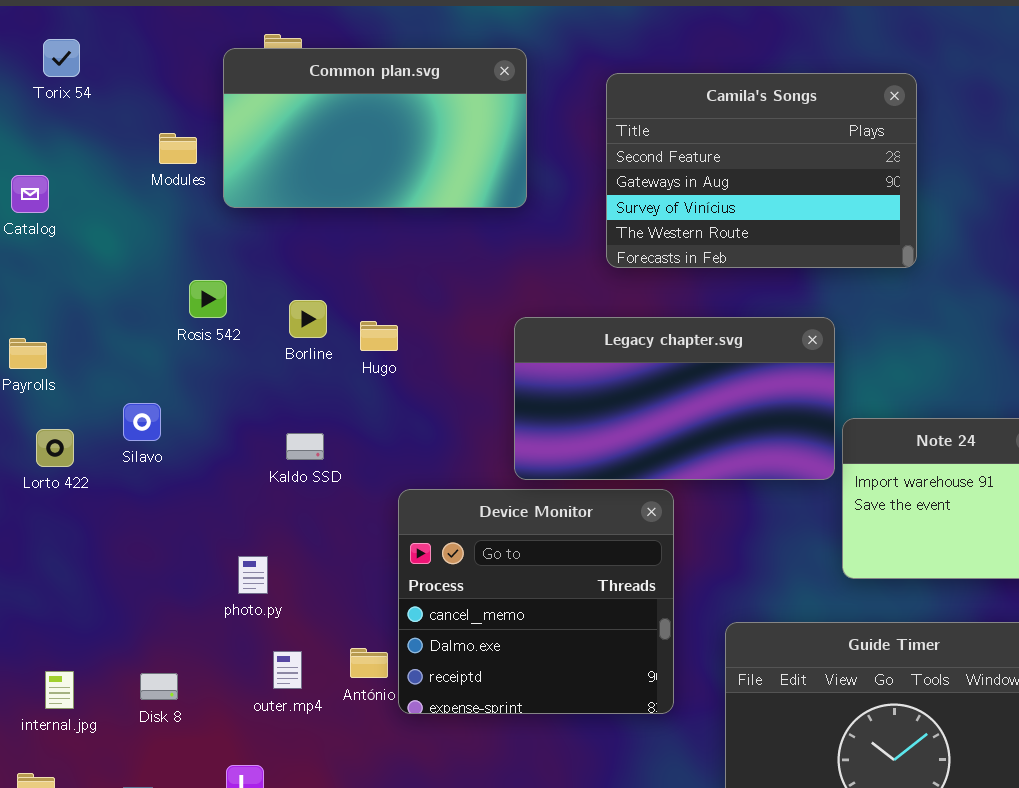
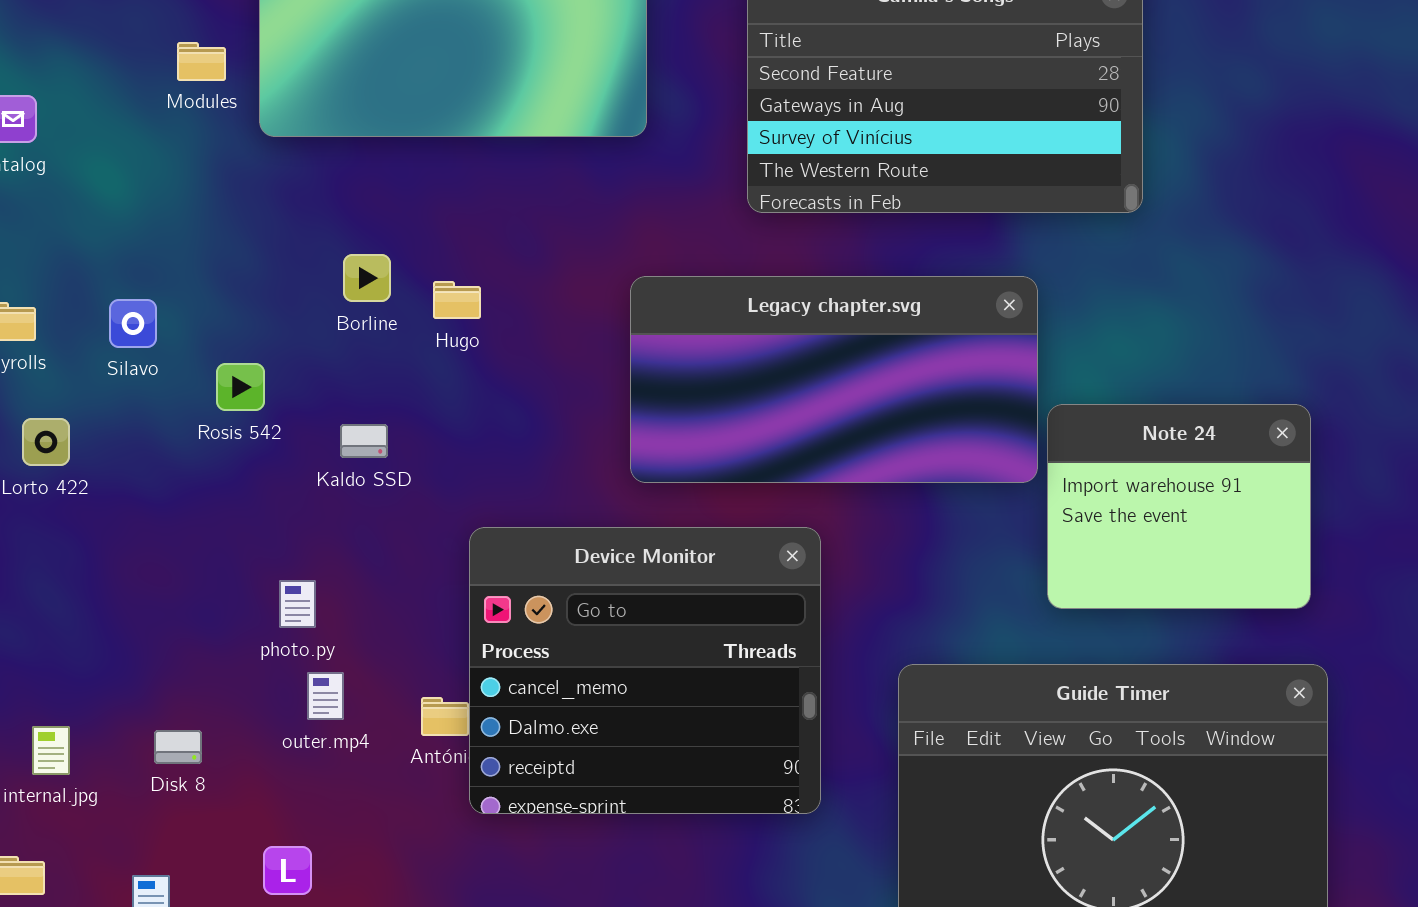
Rosis 542: [189,280,227,318] -> [216,363,265,411], moved
Silavo: [123,403,161,441] -> [109,299,157,348], moved
Device Monitor: [398,489,674,714] -> [469,527,821,814], moved
outer.mp4: [273,651,302,689] -> [307,672,344,720], moved

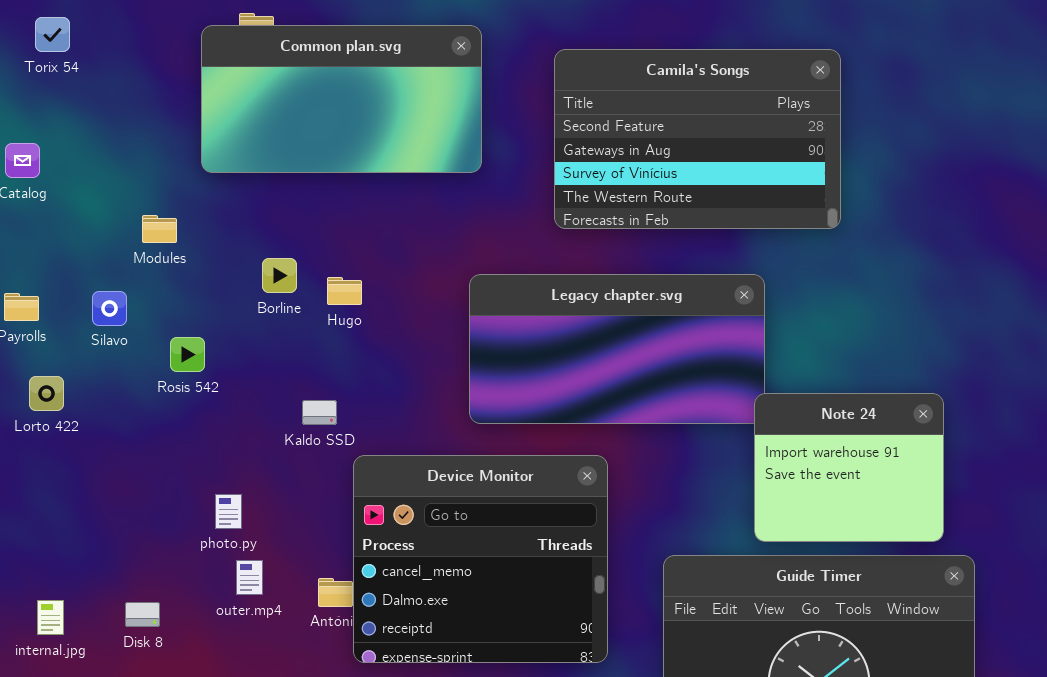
Modules: [177,42,226,81] -> [142,215,177,243], moved
Note 24: [1047,404,1311,609] -> [754,393,944,542], moved
Kaldo SSD: [340,424,388,458] -> [302,400,337,425], moved

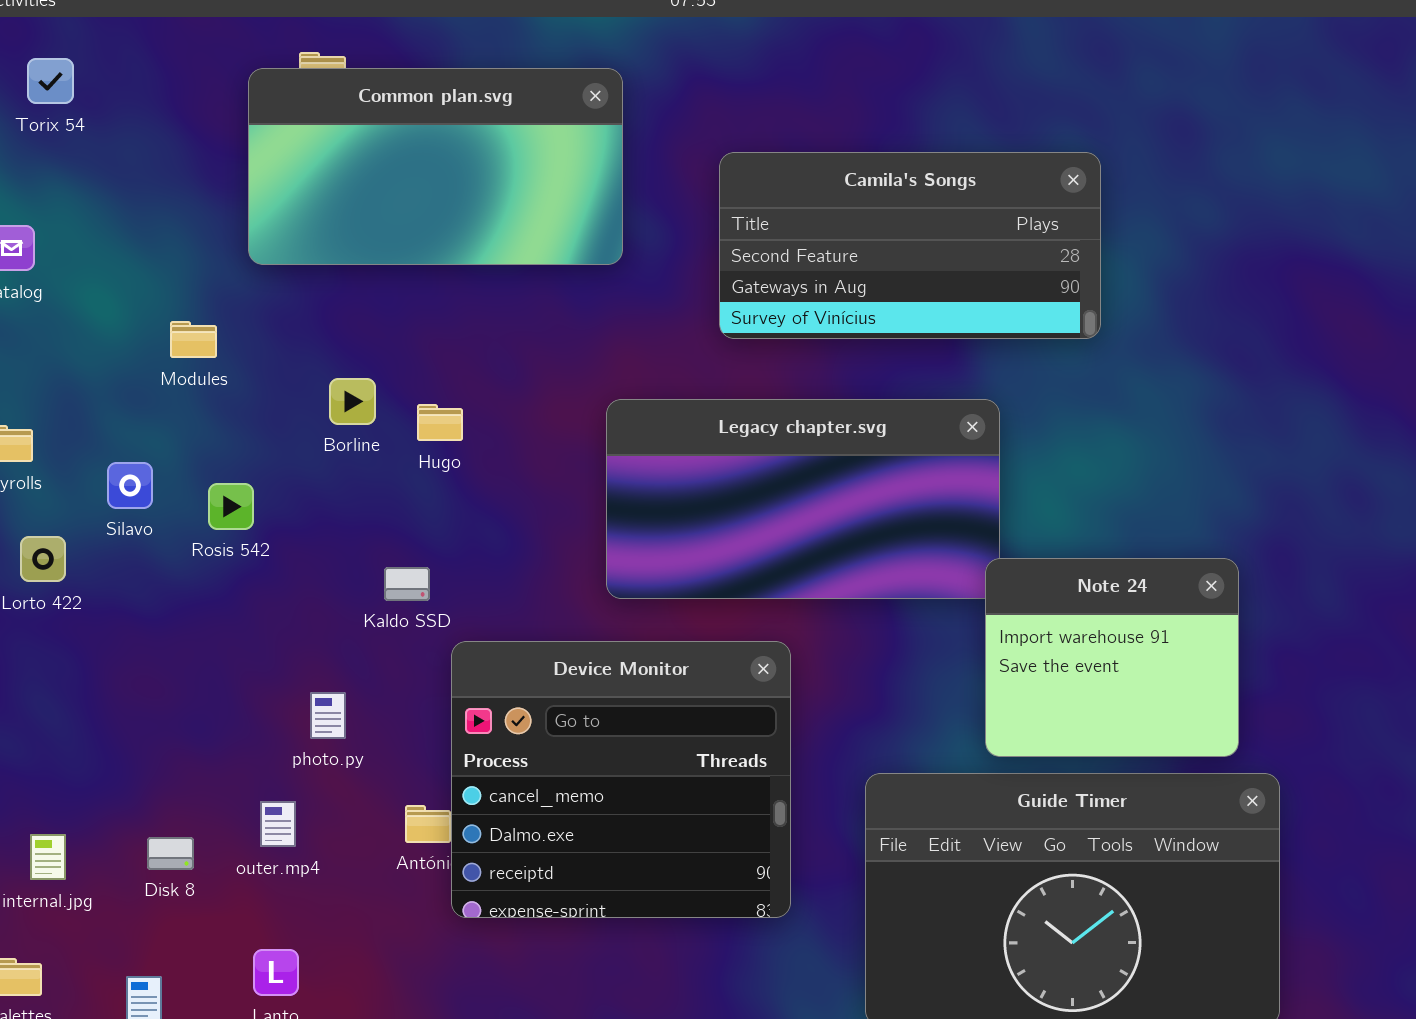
Camila's Songs: [554,49,841,229] -> [719,152,1101,339], resized
Silavo: [92,291,127,326] -> [107,462,153,509], moved
photo.py: [215,494,242,529] -> [310,692,346,739], moved
outer.mp4: [236,560,263,595] -> [260,801,296,847], moved

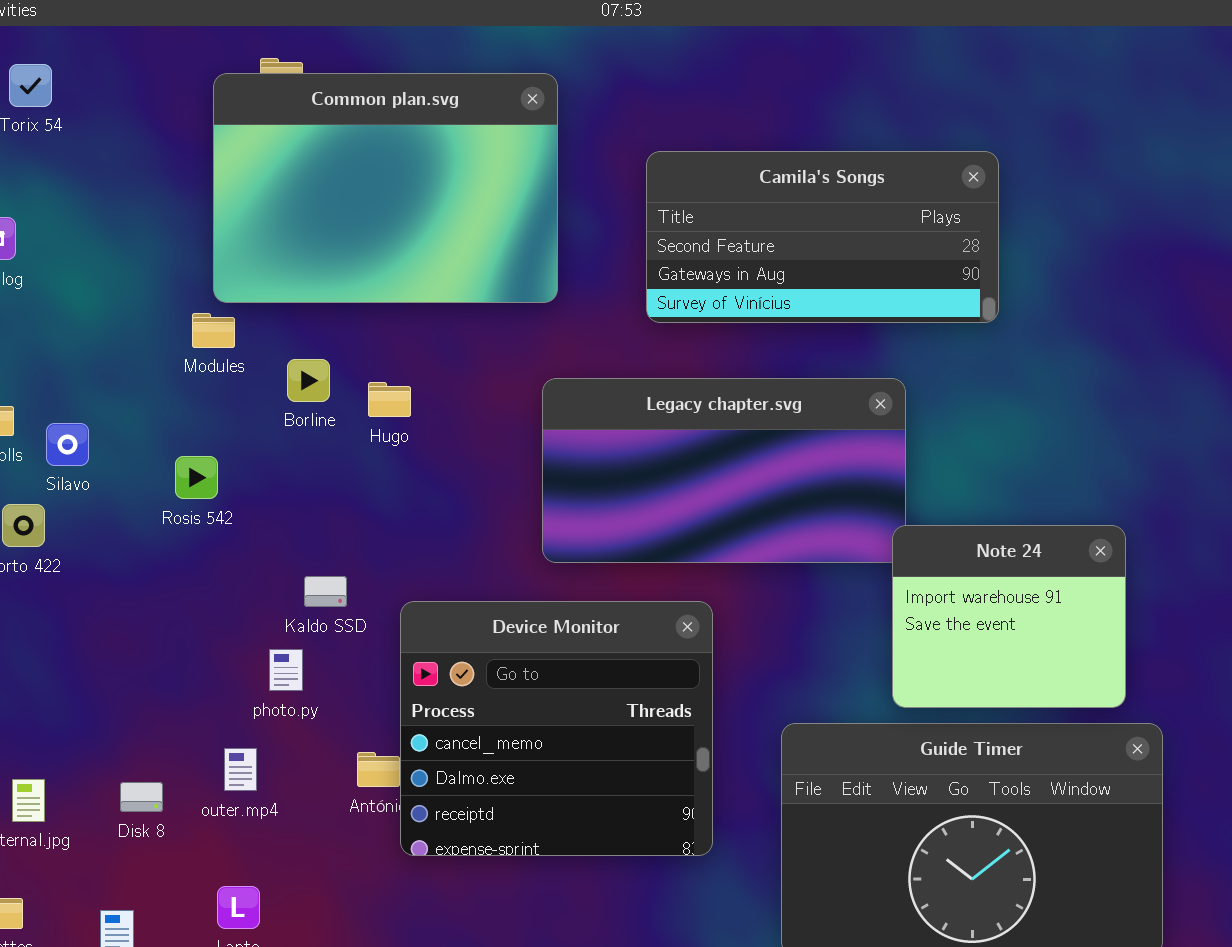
Common plan.svg: [248,68,623,265] -> [213,73,558,303], resized
Modules: [170,321,217,358] -> [192,313,235,348], moved
Silavo: [107,462,153,509] -> [46,423,89,466], moved
Kaldo SSD: [384,567,430,601] -> [304,576,347,607], moved

